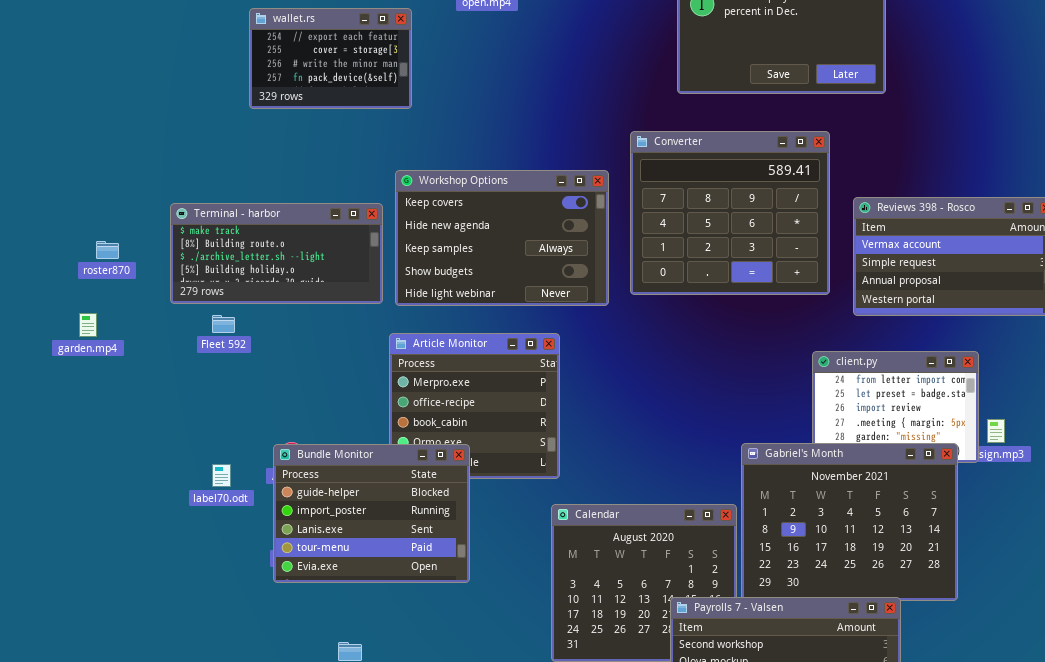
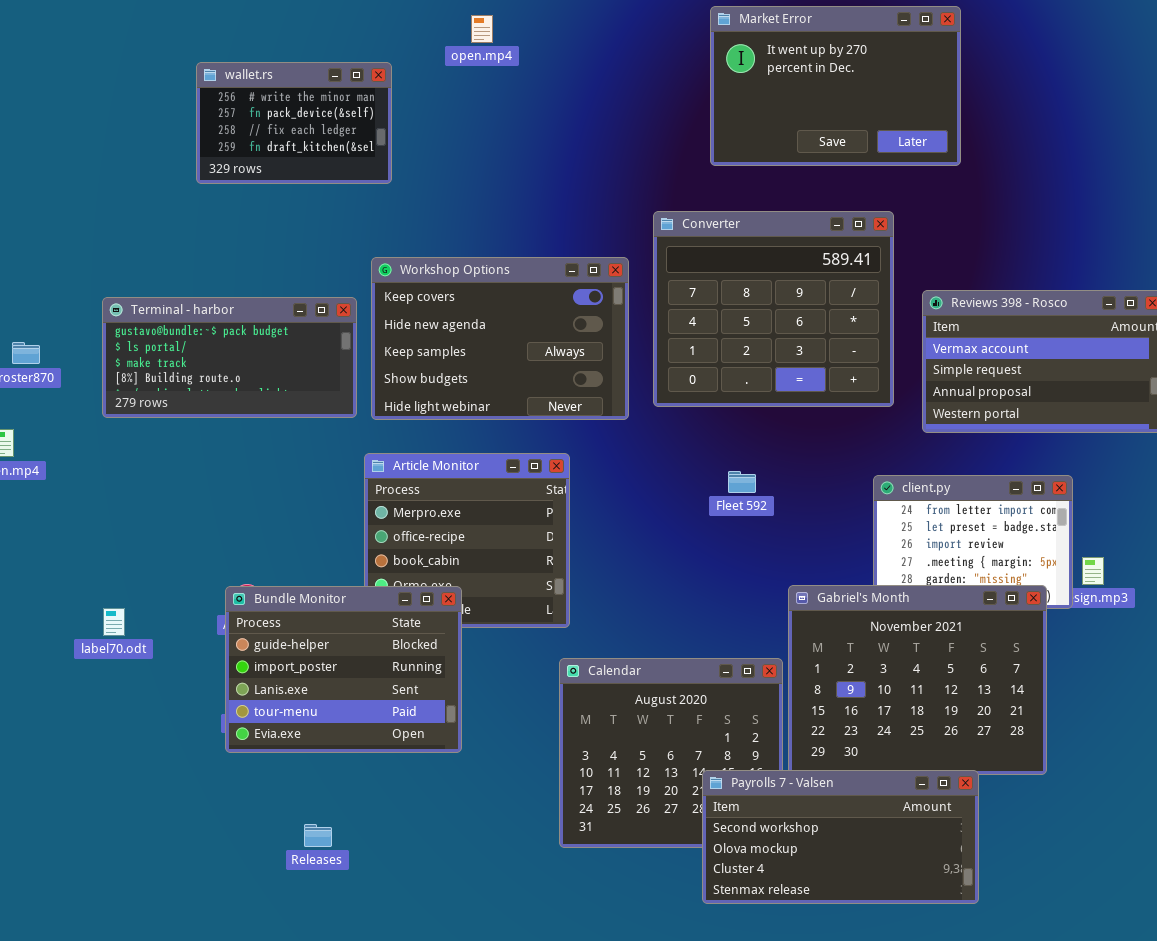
wallet.rs: [249,8,412,109] -> [196,62,392,184], scrolled down 2 rows
Terminal - harbor: [170,203,383,304] -> [102,297,357,418], scrolled up 2 rows
Fleet 592: [212,315,235,333] -> [728,471,756,493], moved
label70.odt: [212,464,231,487] -> [103,608,125,636], moved

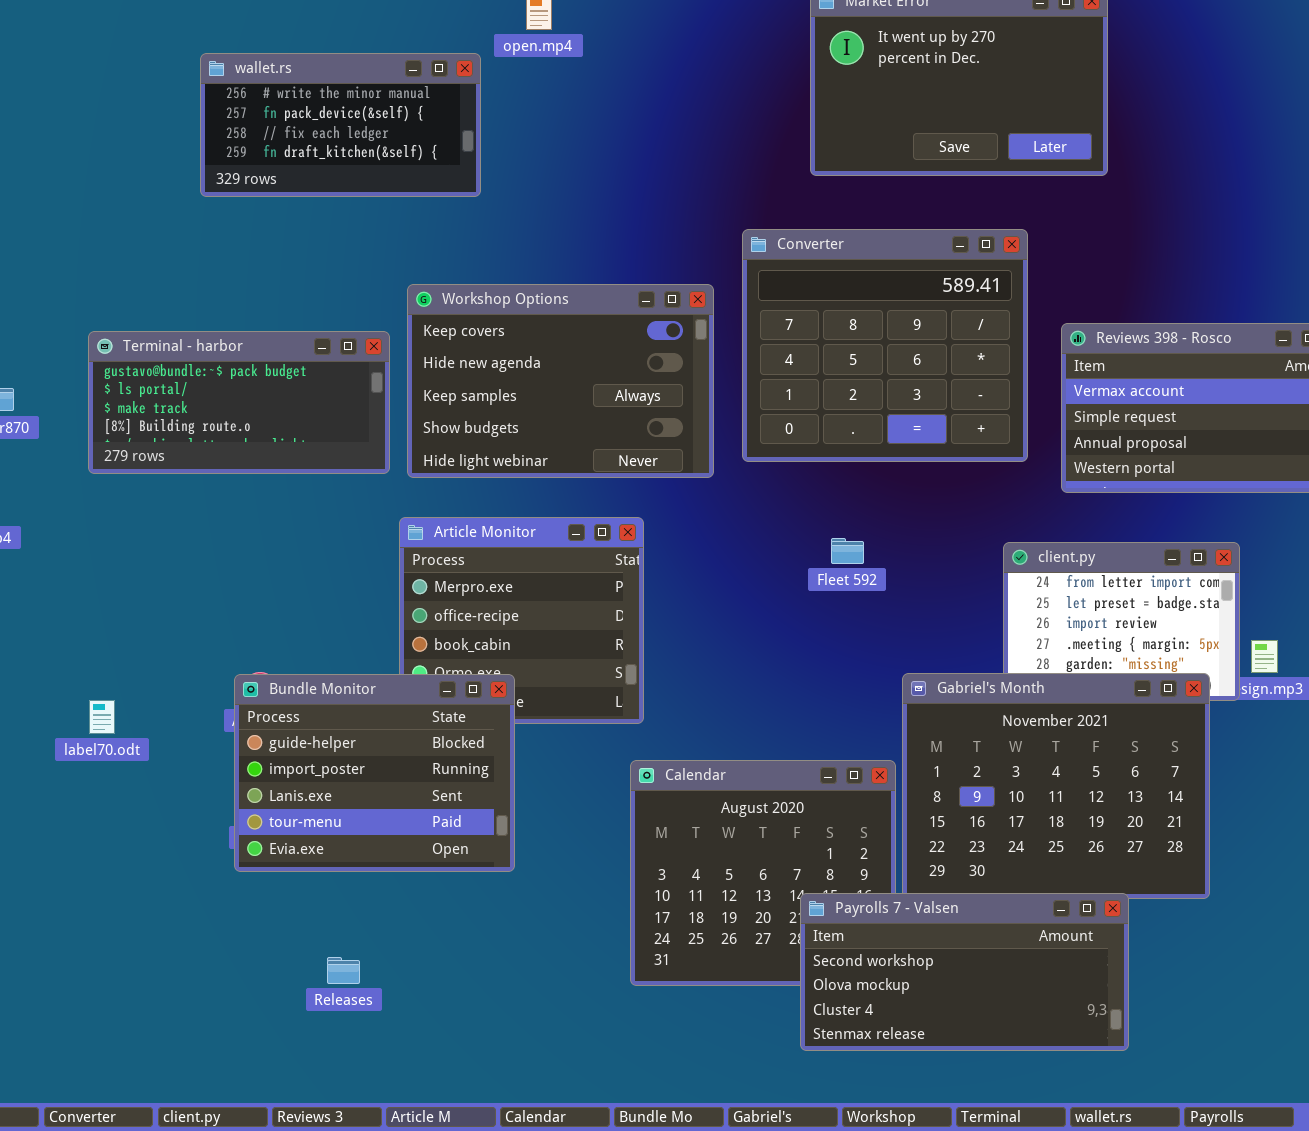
wallet.rs: [196,62,392,184] -> [200,53,481,197], resized

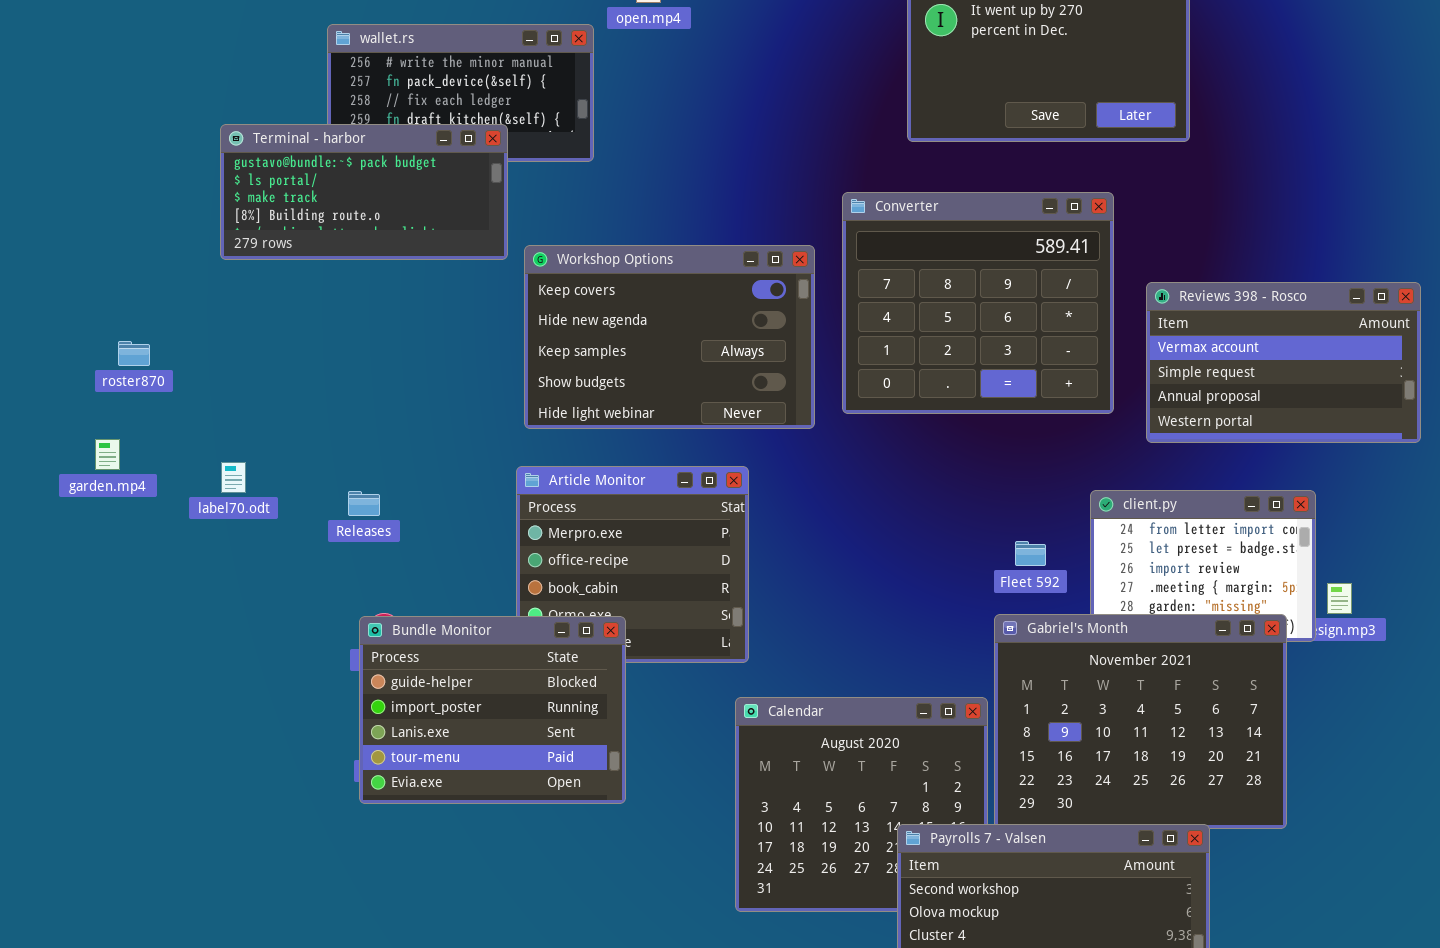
Terminal - harbor: [88,331,390,474] -> [220,124,508,260], moved
Fleet 592: [831,538,864,564] -> [1015,541,1046,566], moved
label70.odt: [89,700,115,734] -> [221,462,246,493], moved
Releases: [327,957,360,984] -> [348,491,380,516], moved

